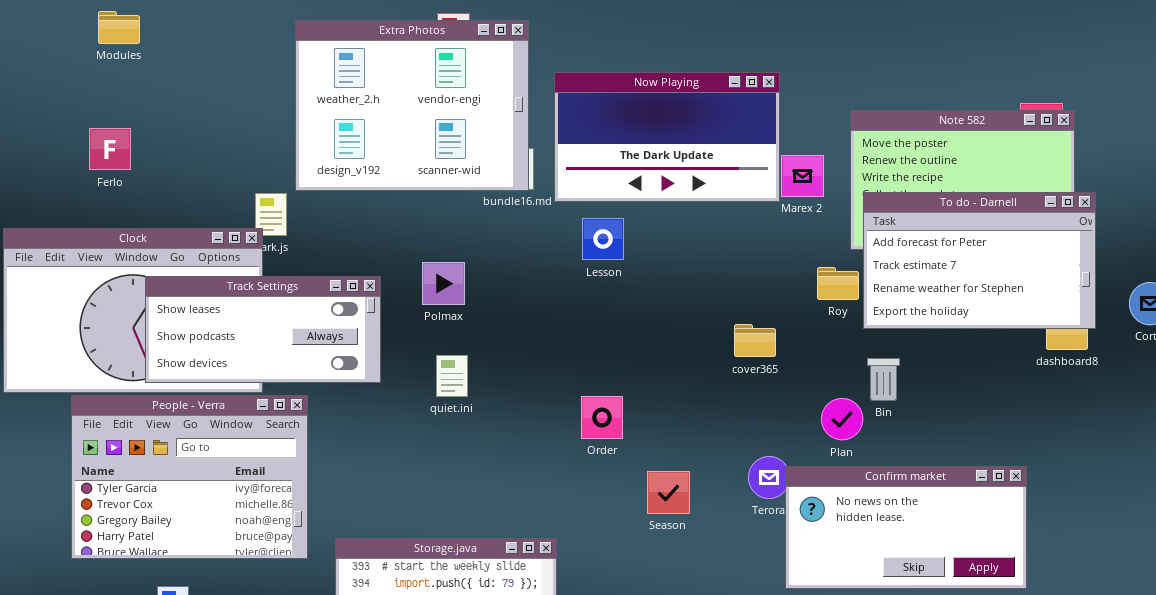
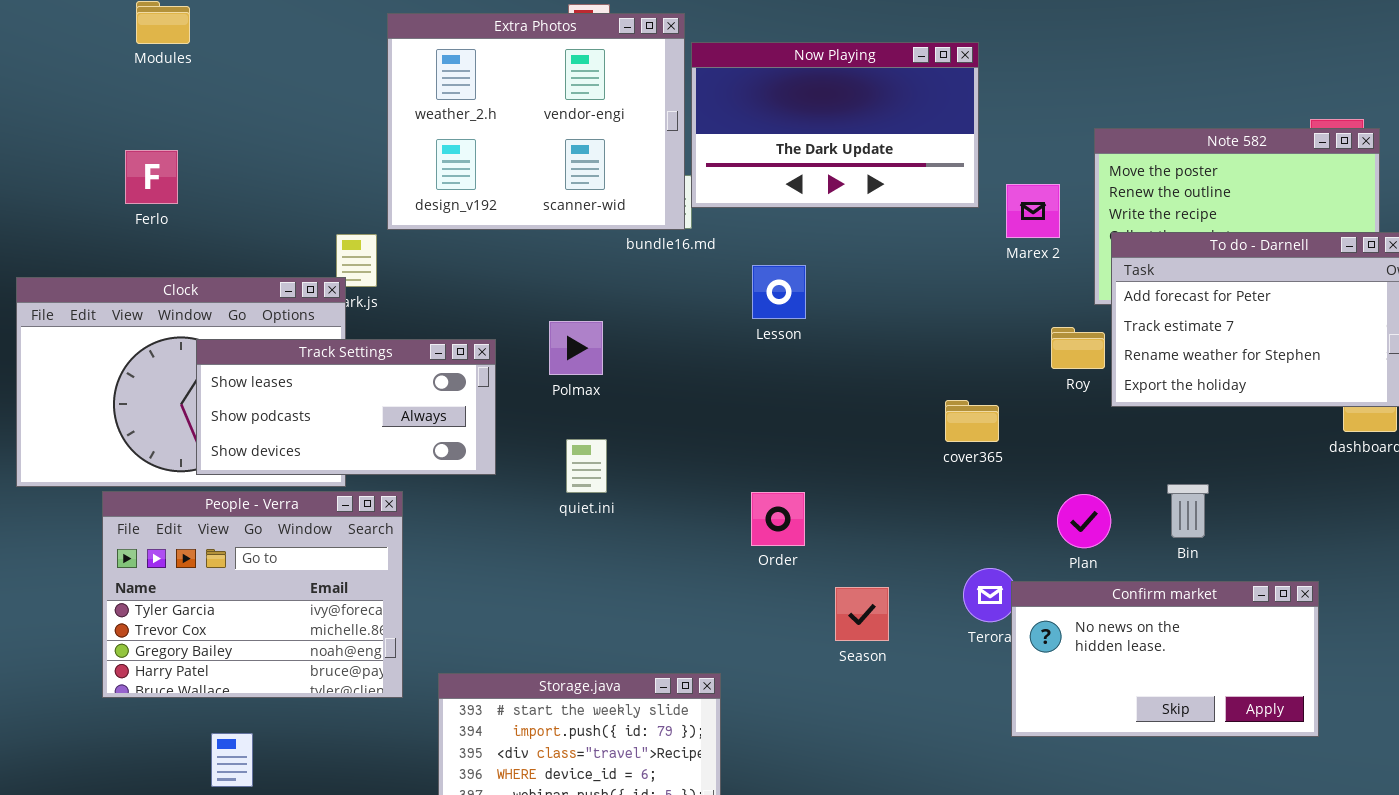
Now Playing: [554,72,780,202] -> [691,42,979,208], moved
Bin: [867,358,900,401] -> [1167,484,1209,538], moved

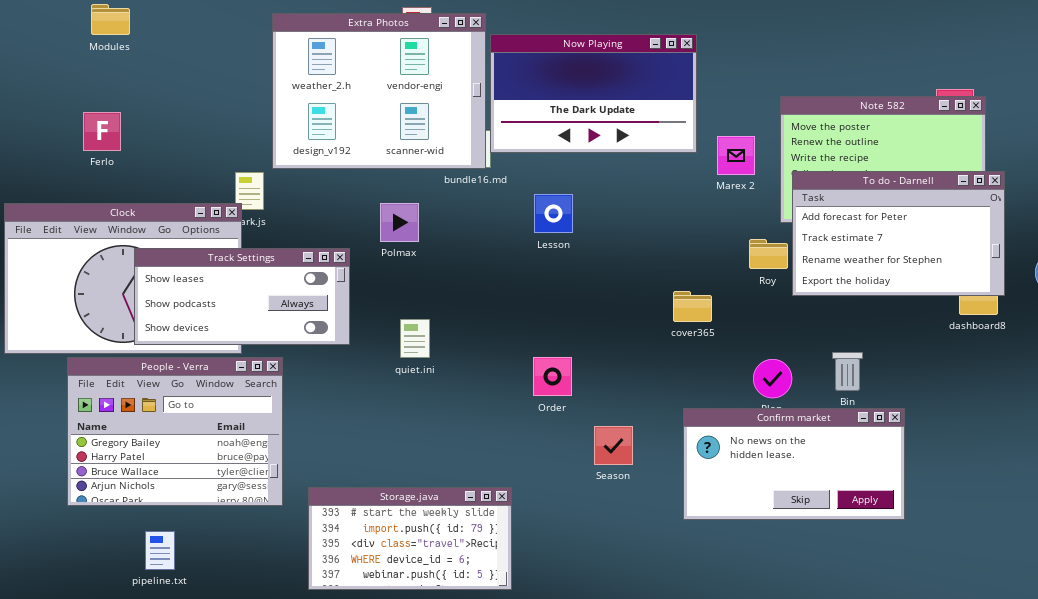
Polmax: [549,321,603,375] -> [380,203,419,242], moved
People - Verra: [102,491,403,698] -> [67,357,283,506], scrolled down 2 rows
Confirm market: [1011,581,1319,737] -> [683,408,905,520], moved

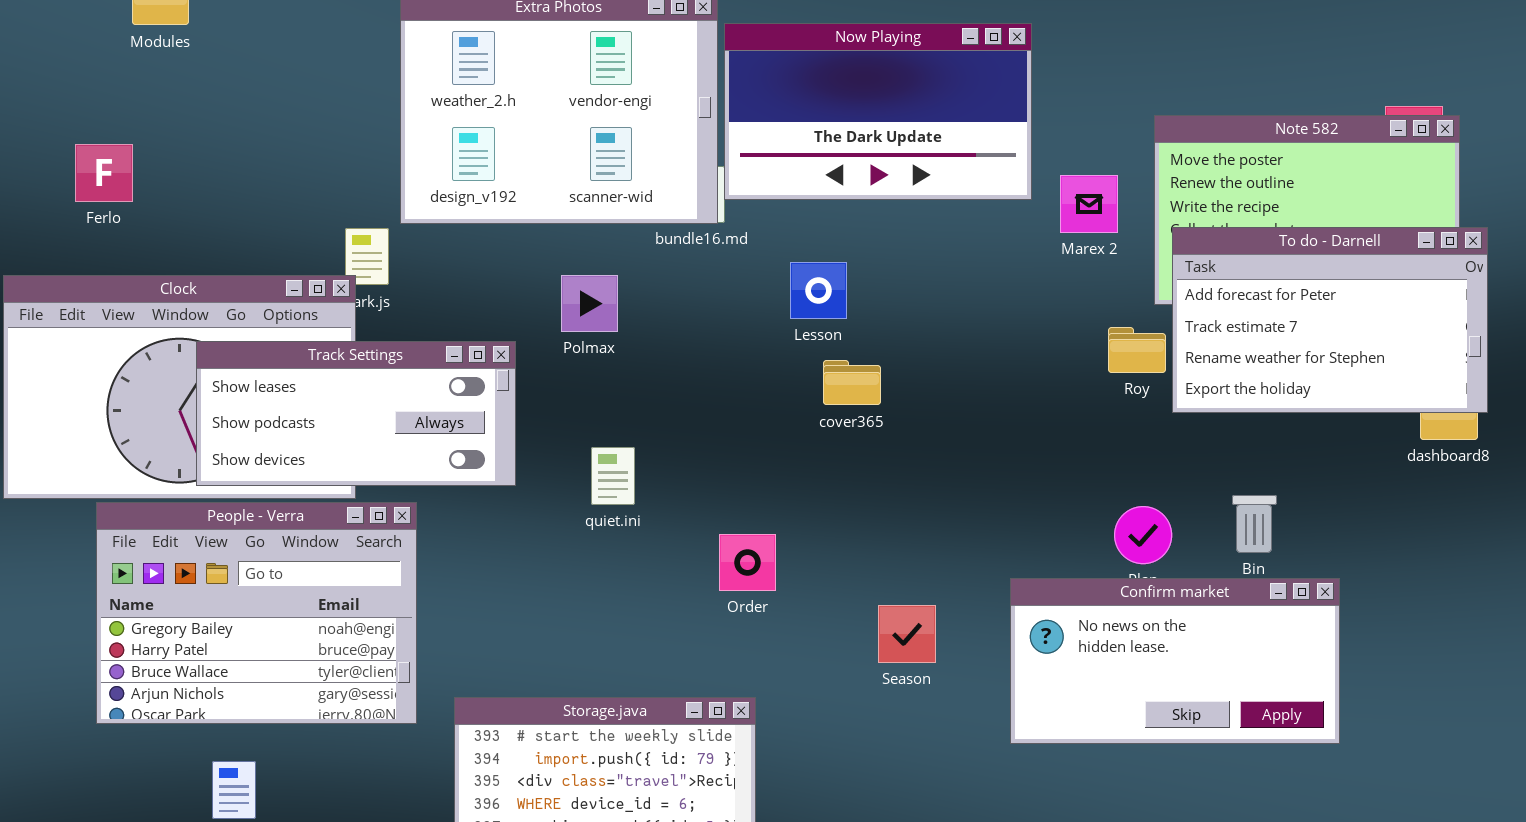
Ferlo: [83,112,121,151] -> [75,144,133,202], moved
cover365: [673,291,712,322] -> [823,360,881,405], moved
Order: [533,357,572,396] -> [719,534,776,591], moved

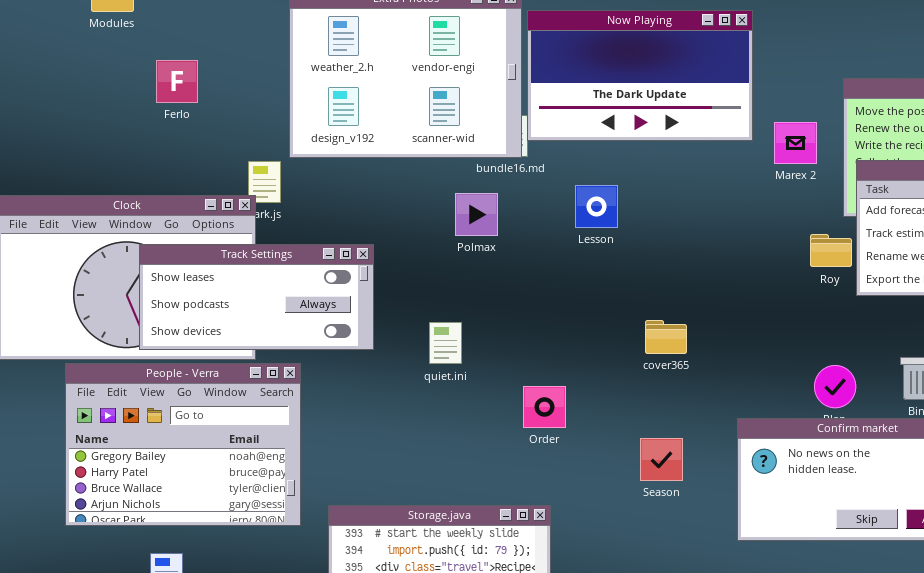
Ferlo: [75,144,133,202] -> [156,60,198,103], moved
Polmax: [561,275,618,332] -> [455,193,498,236], moved
cover365: [823,360,881,405] -> [645,320,687,354], moved

